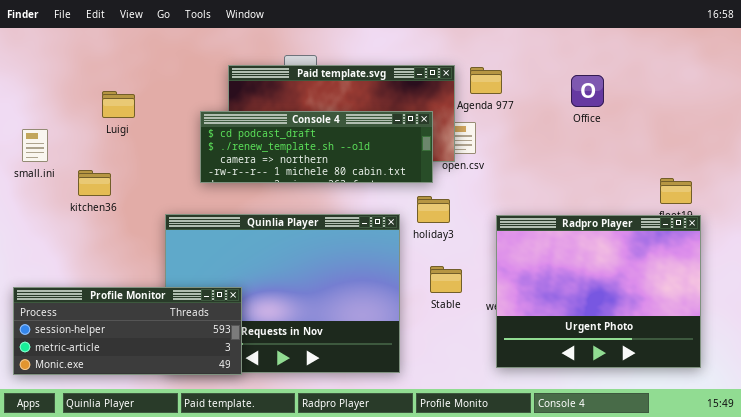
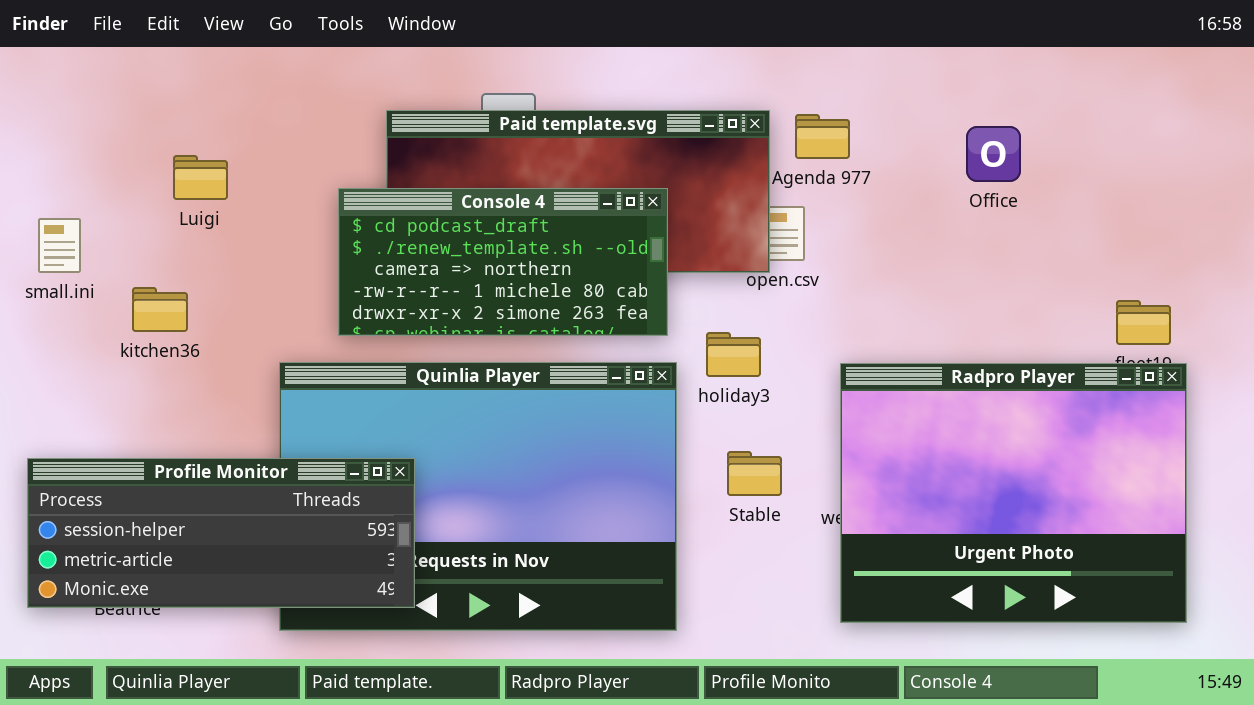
Console 4: [200,111,433,183] -> [338,188,668,336], resized
Profile Monitor: [13,287,242,375] -> [27,458,415,608], moved

